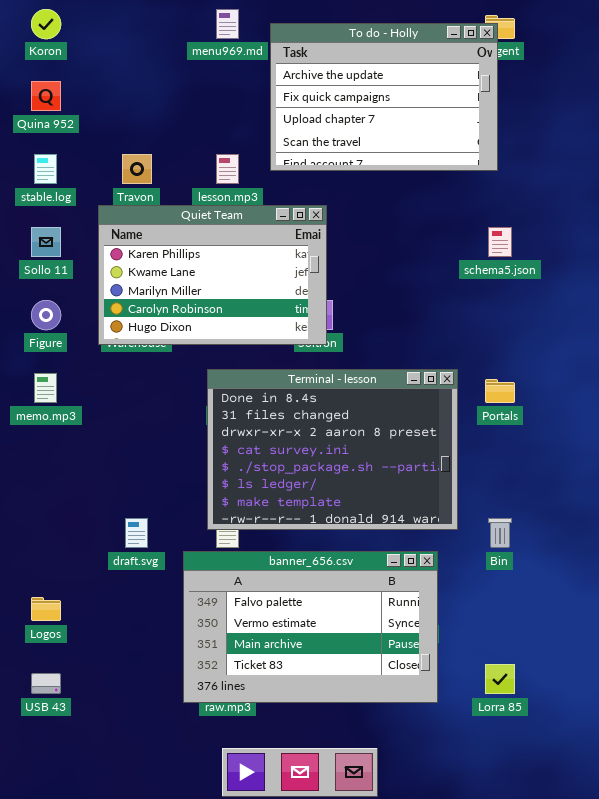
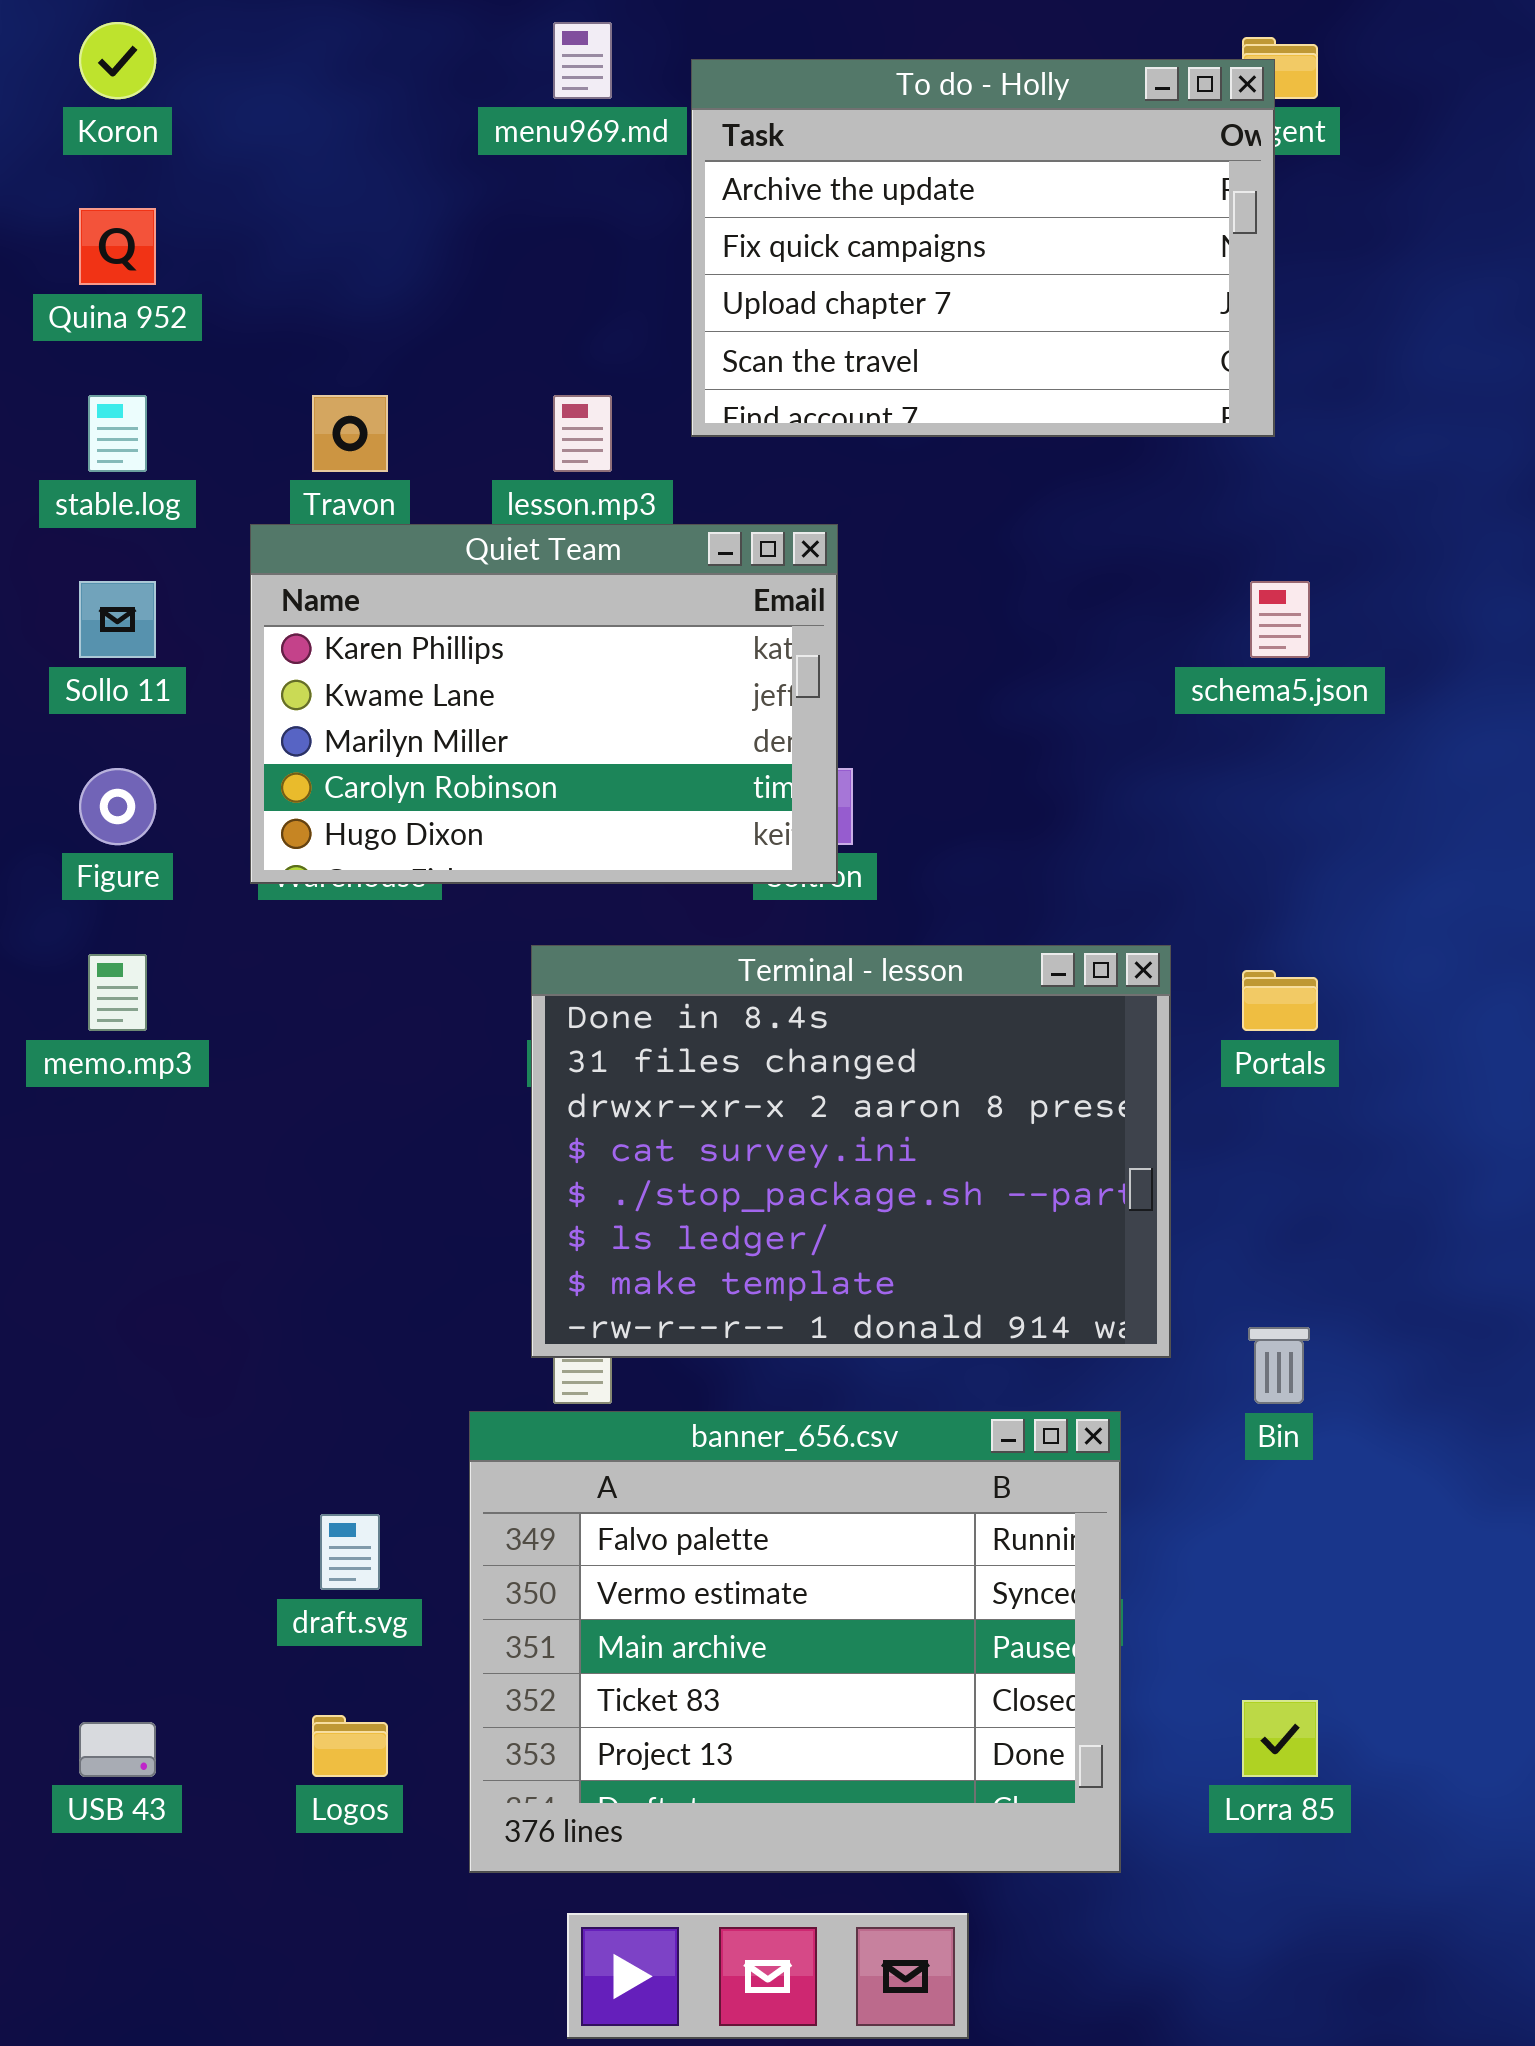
draft.svg: [125,518,148,548] -> [320,1514,380,1590], moved
banner_656.csv: [183,551,438,703] -> [469,1411,1121,1873], resized
Logos: [31,597,61,621] -> [312,1715,388,1777], moved

